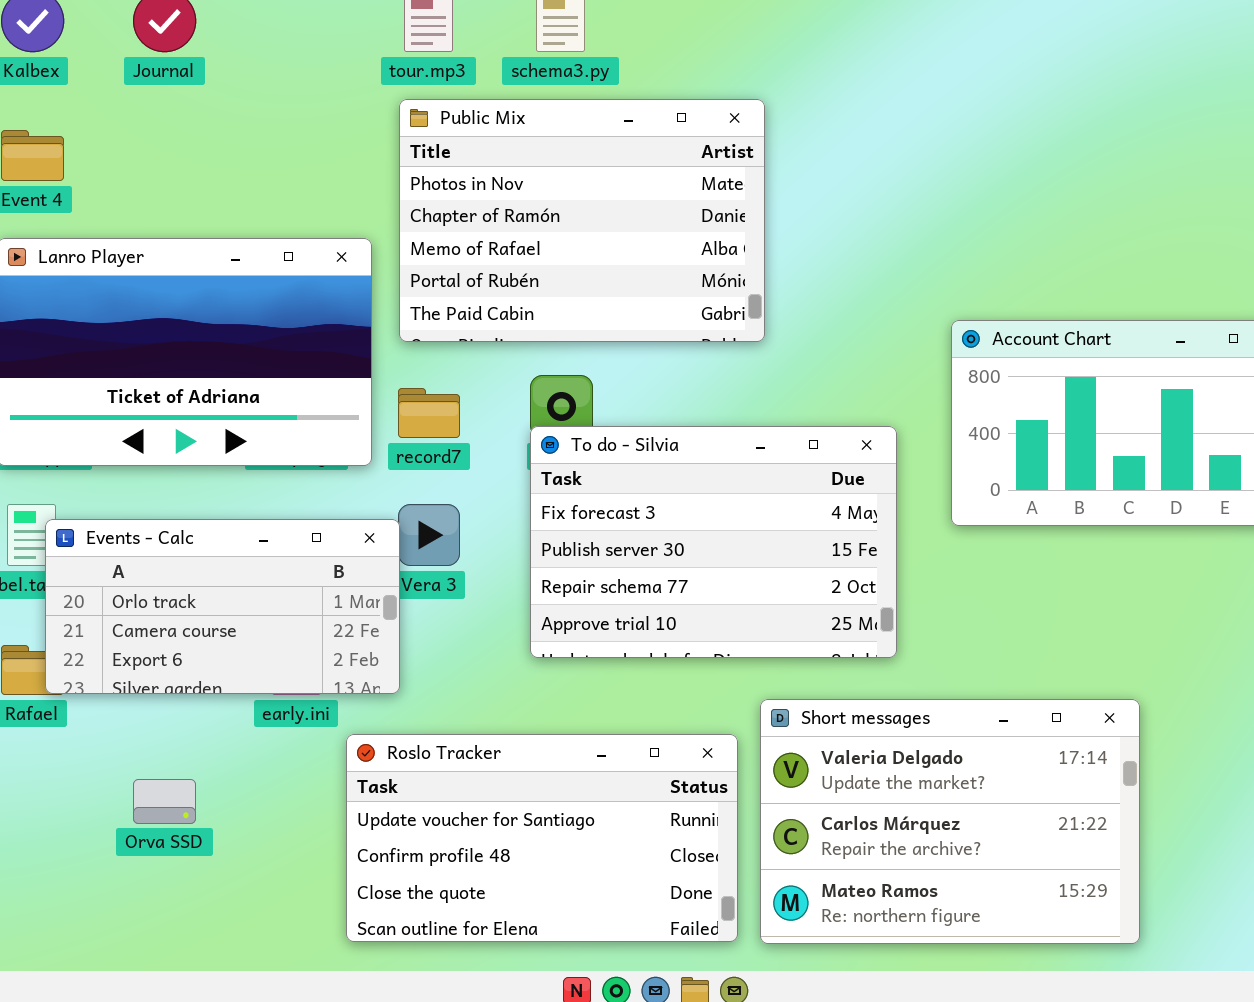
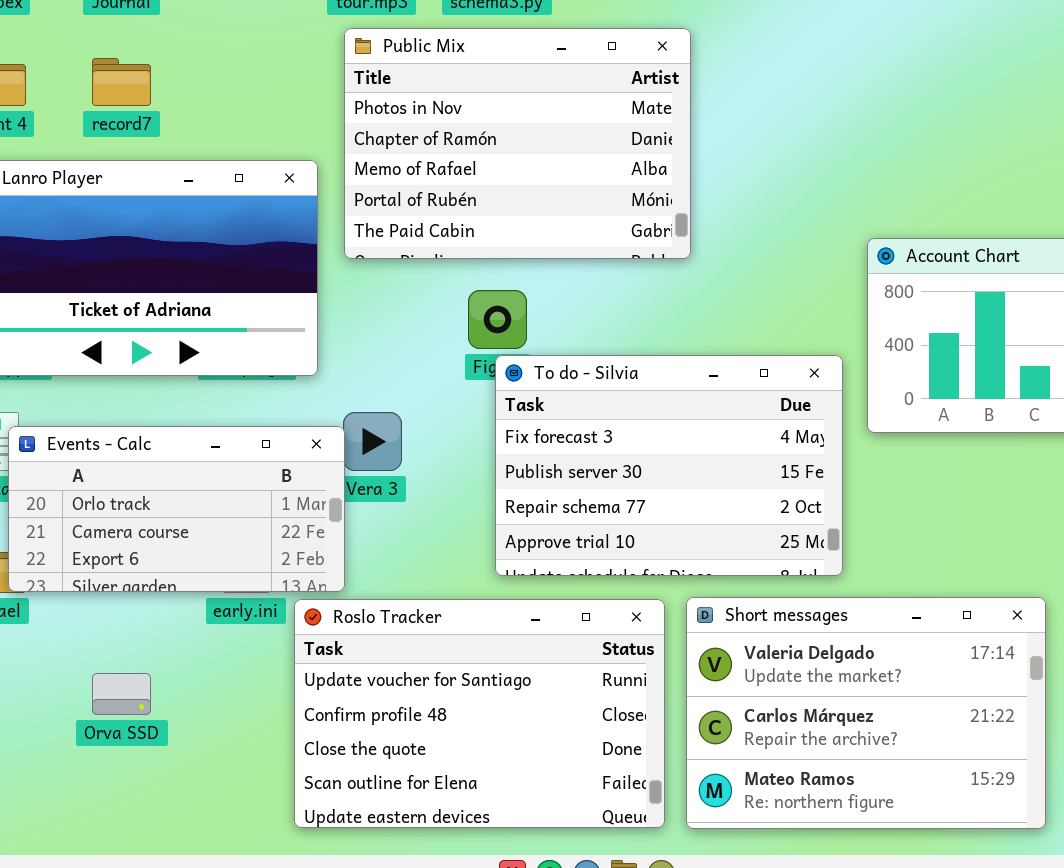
record7: [398,388,460,438] -> [92,58,151,106], moved
To do - Silvia: [530,426,897,658] -> [495,355,843,576], moved
Roslo Tracker: [346,734,738,942] -> [294,599,665,828], resized

